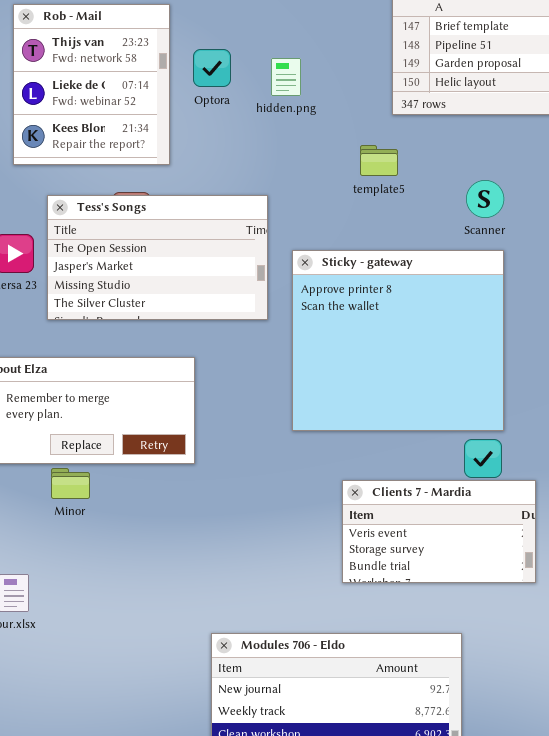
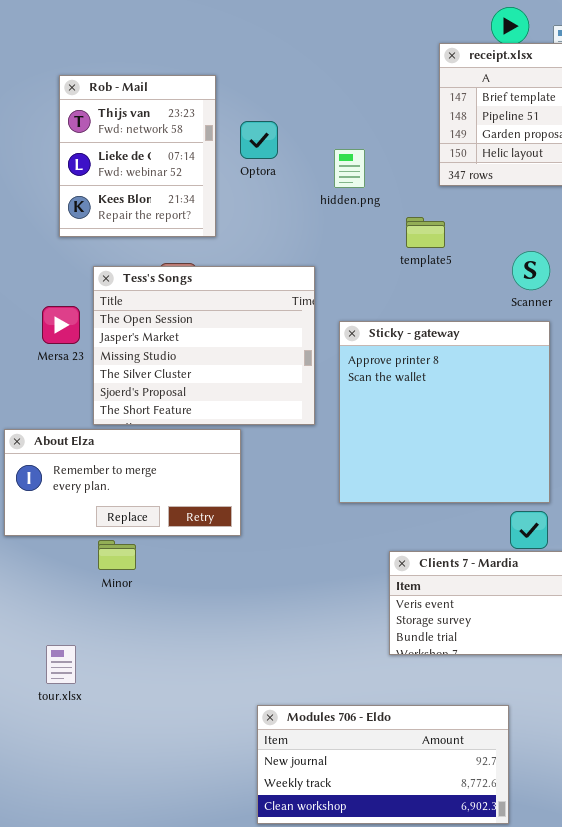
hidden.png: [271,58,301,96] -> [334,149,365,188], moved
Tess's Songs: [47,195,268,320] -> [93,266,315,425], resized

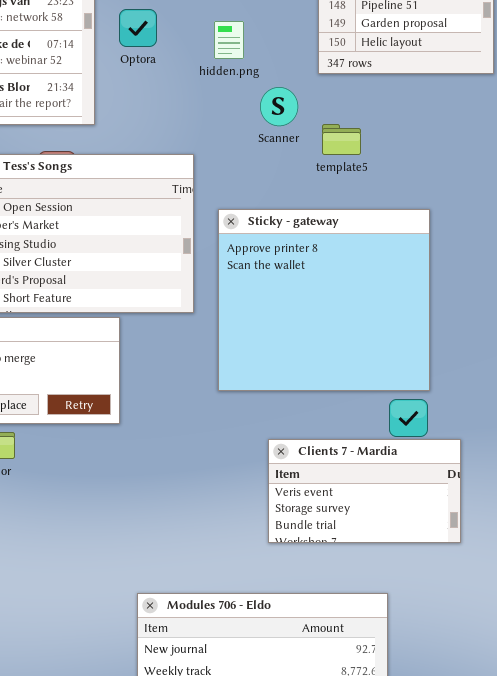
hidden.png: [334,149,365,188] -> [214,21,244,59], moved
template5: [406,217,445,248] -> [322,124,361,155], moved
Scanner: [512,251,550,290] -> [260,87,298,126], moved

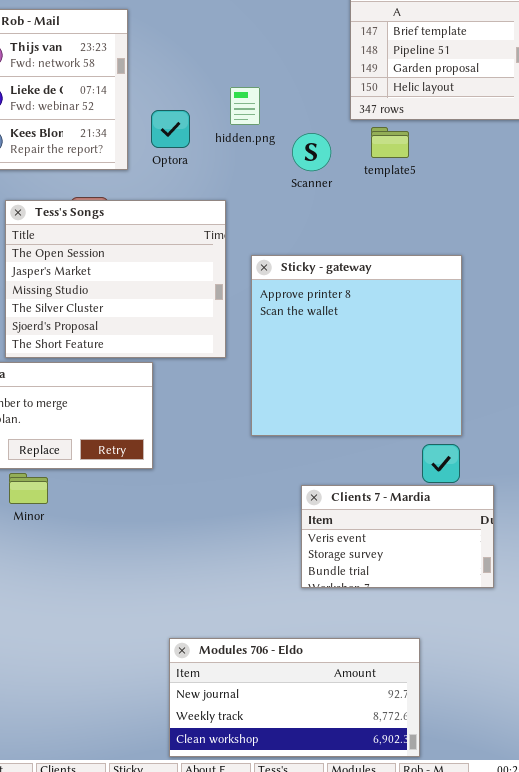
Optora: [119,9,157,47] -> [151,110,190,148], moved
hidden.png: [214,21,244,59] -> [230,87,260,125], moved
template5: [322,124,361,155] -> [371,127,409,158], moved

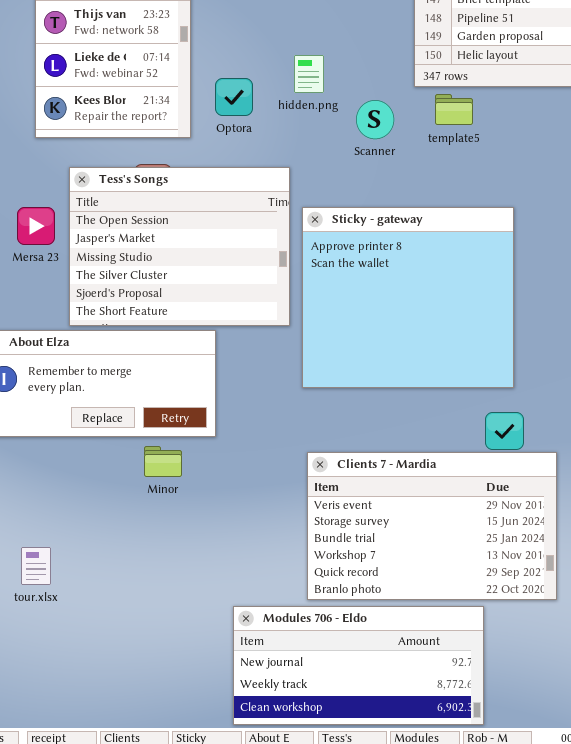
Sticky - gateway: [251,255,462,436] -> [302,207,514,388], moved
Minor: [9,473,48,504] -> [144,446,182,477], moved
Clients 7 - Mardia: [301,485,494,588] -> [307,452,557,600], resized

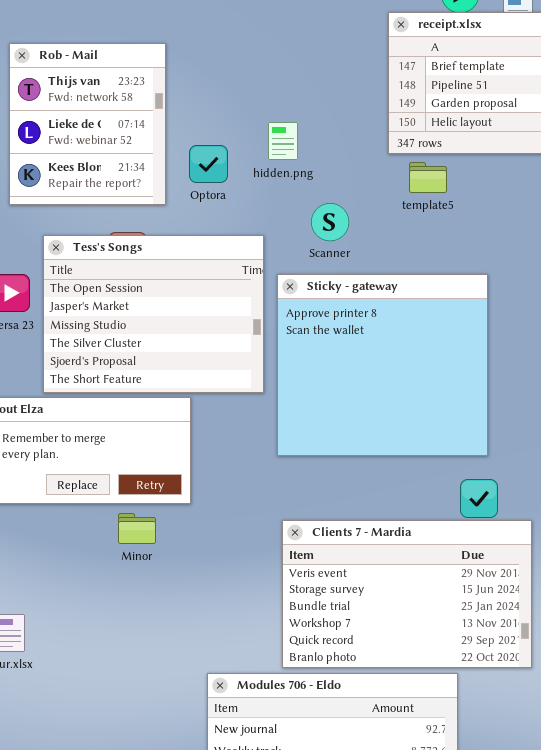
Scanner: [356,100,394,139] -> [311,203,349,241], moved

